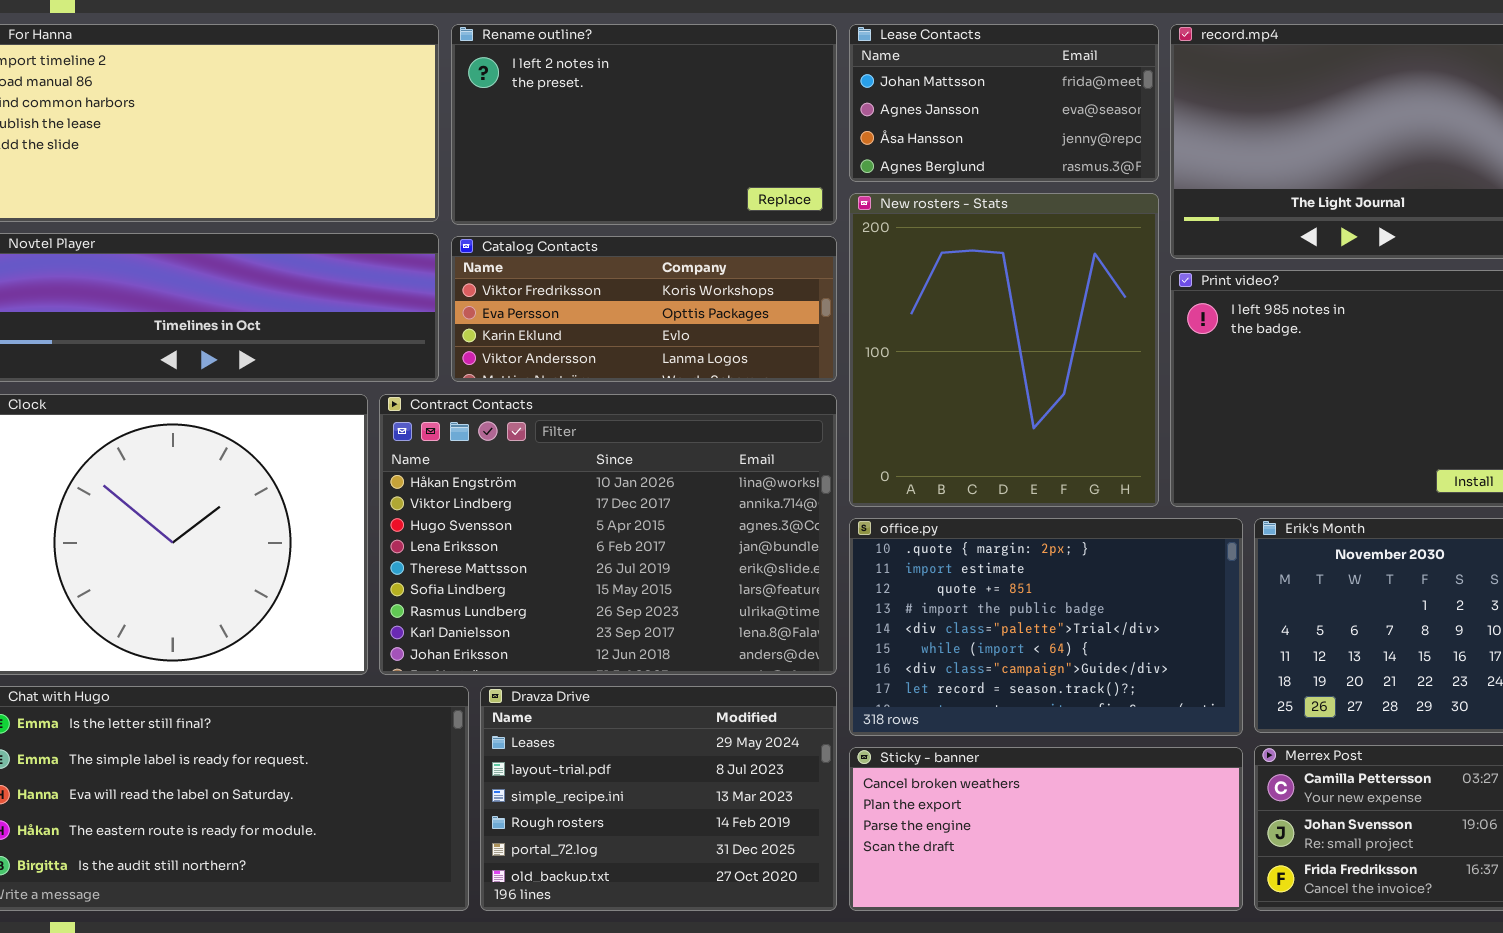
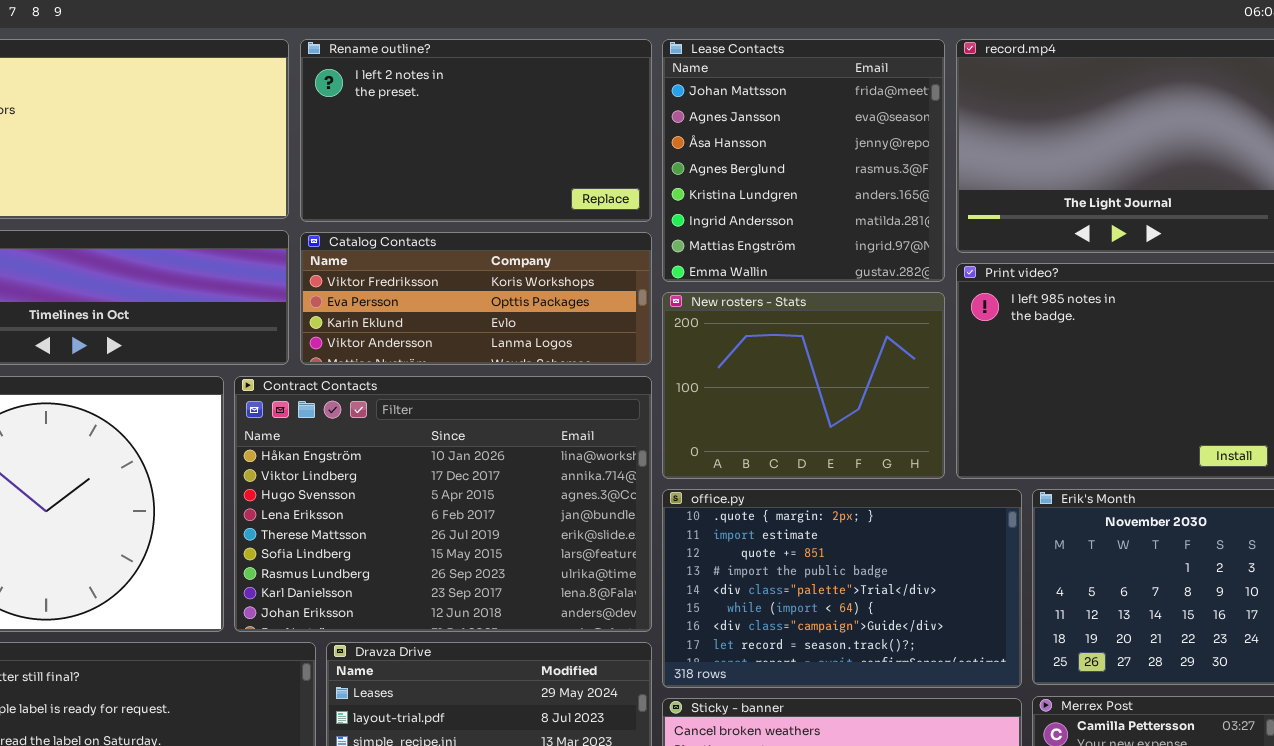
Lease Contacts: [849,24,1159,182] -> [662,39,945,282], resized
New rosters - Stats: [849,193,1159,507] -> [662,292,945,479], resized

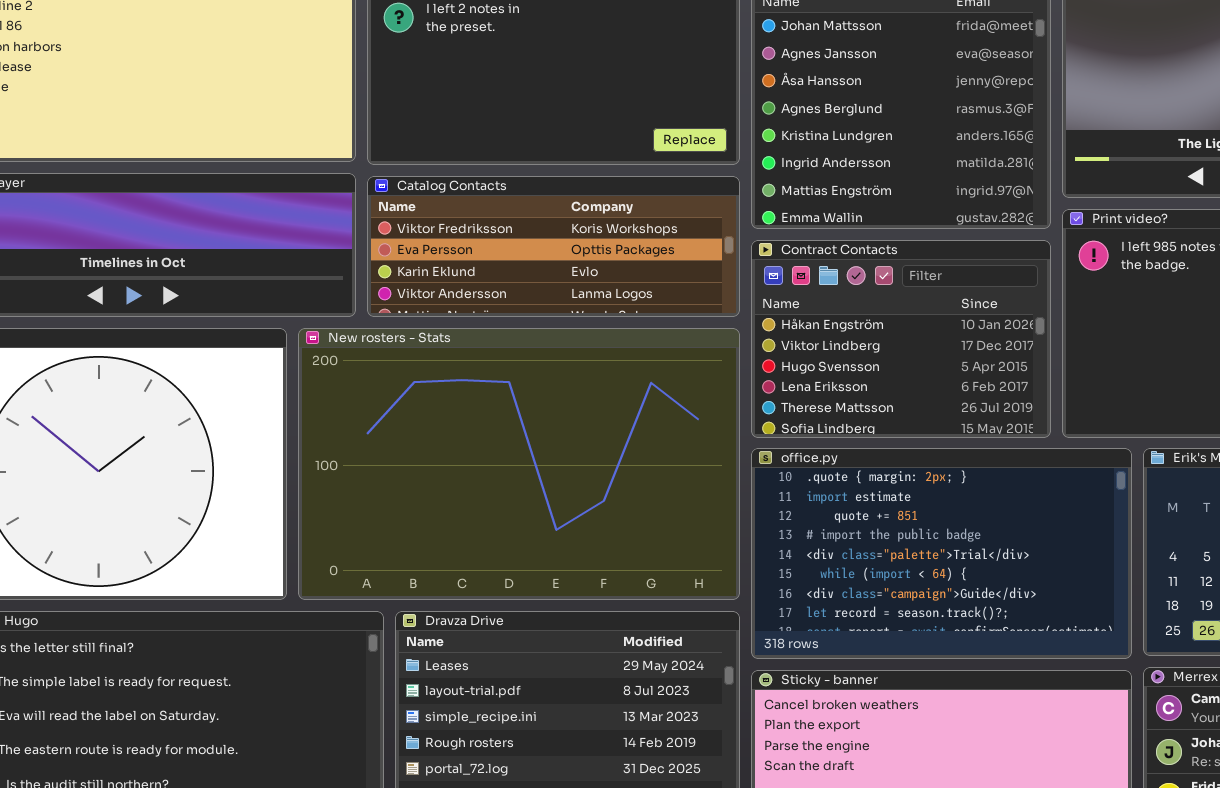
New rosters - Stats: [662,292,945,479] -> [298,328,740,600], moved, resized
Contract Contacts: [234,376,652,632] -> [751,240,1051,438], moved, resized

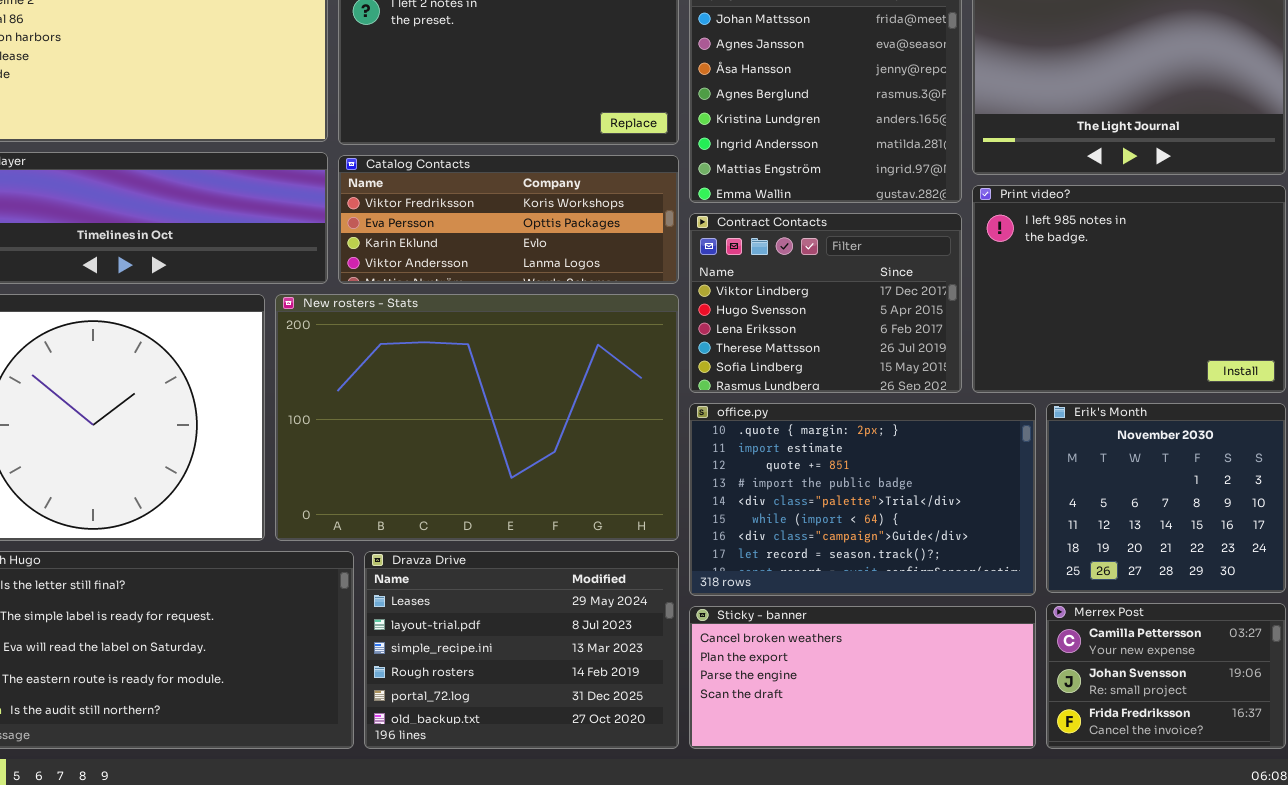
Contract Contacts: [751,240,1051,438] -> [689,213,962,393], scrolled down 1 row

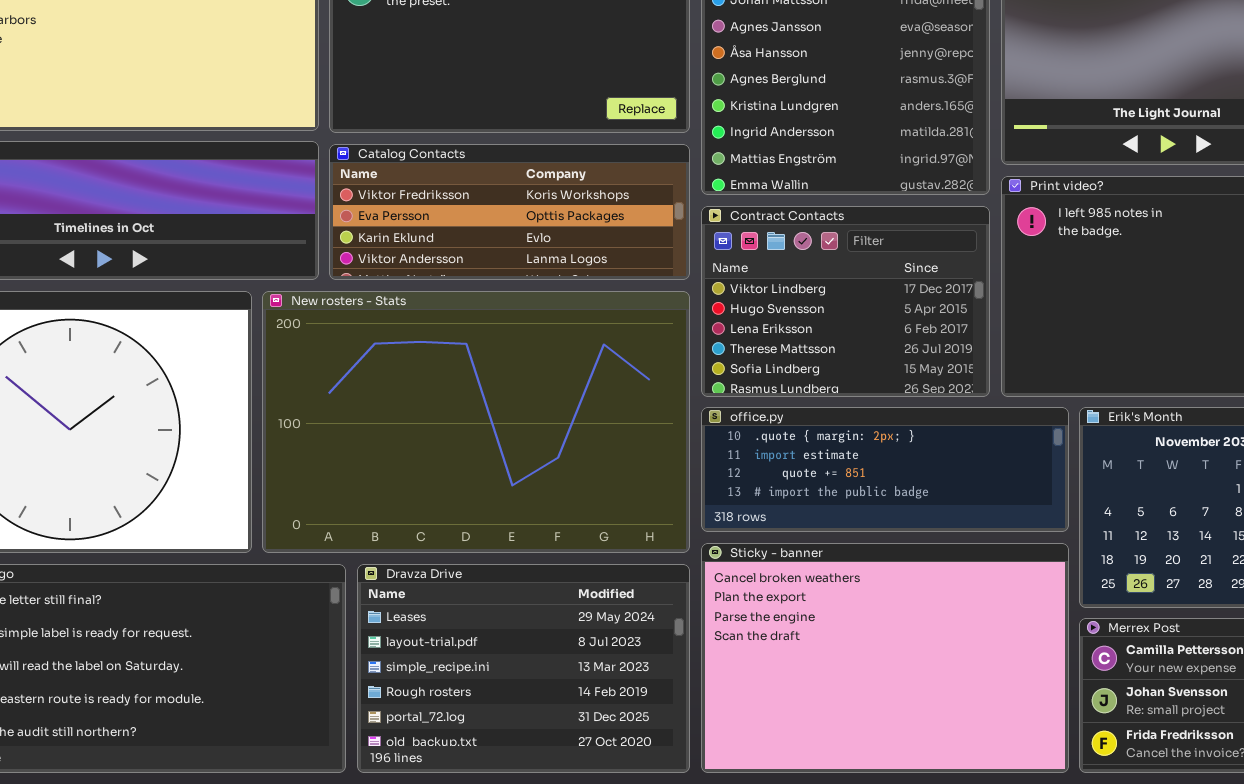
office.py: [689,403,1036,596] -> [701,407,1069,532], resized
Sticky - banner: [689,606,1036,749] -> [701,543,1069,773], resized

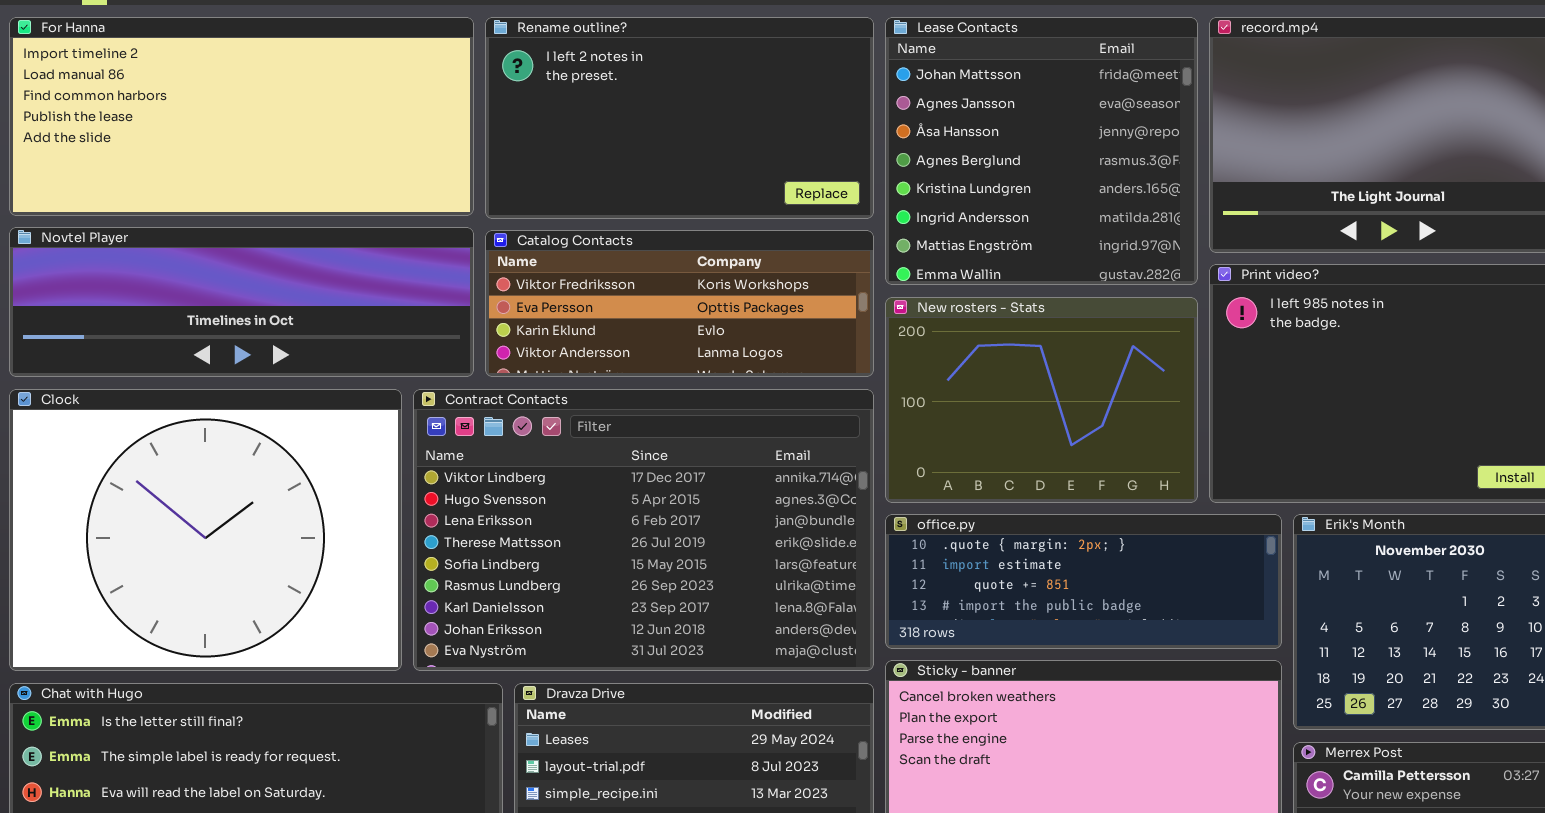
Contract Contacts: [701,206,990,397] -> [413,389,874,671], moved, resized
New rosters - Stats: [262,291,690,553] -> [885,297,1198,503], moved, resized

